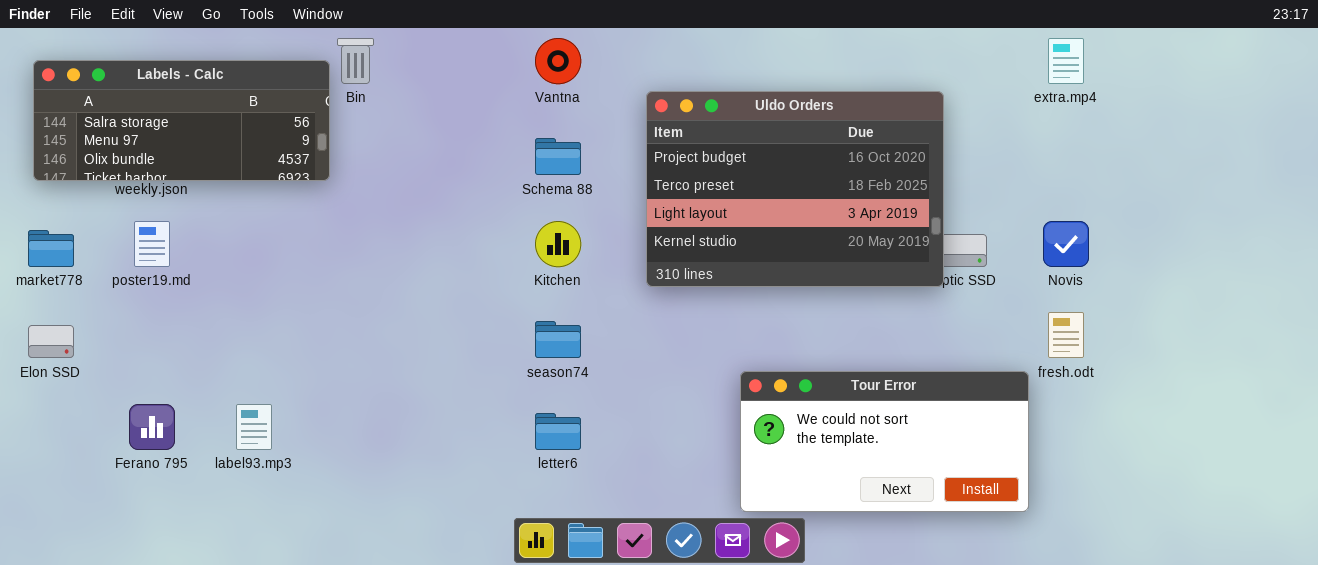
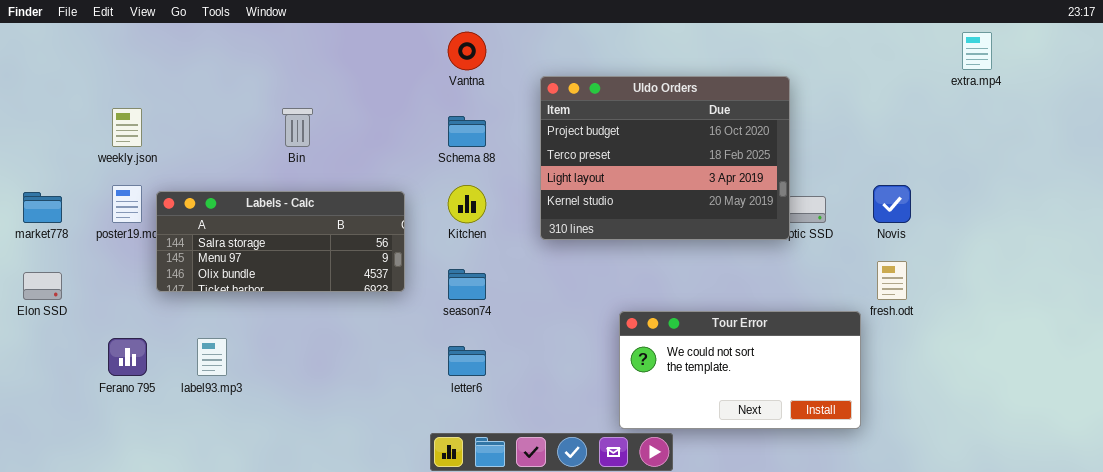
Bin: [337,38,374,84] -> [282,108,313,147], moved
extra.mp4: [1048,38,1084,84] -> [962,32,992,70], moved
Labels - Calc: [33,60,330,181] -> [156,191,405,292], moved

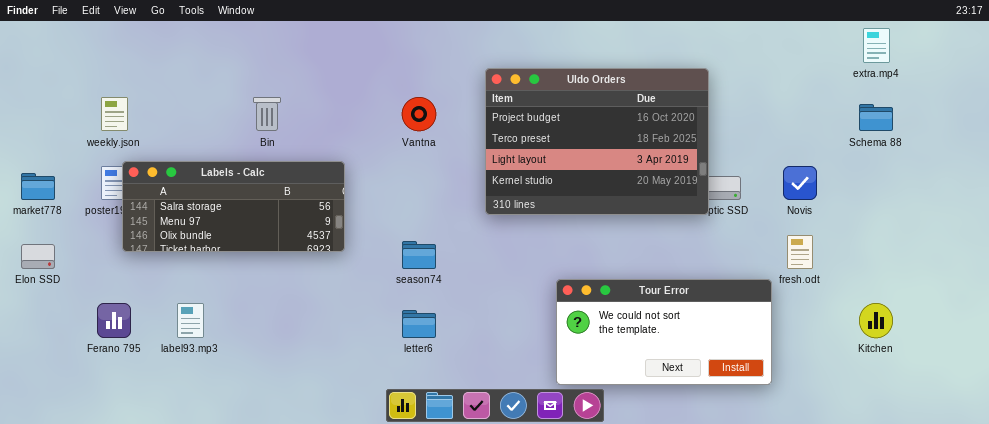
Vantna: [448,32,486,70] -> [402,97,436,131], moved
Schema 88: [448,116,486,147] -> [859,104,893,131], moved
Kitchen: [448,185,486,223] -> [859,303,893,338], moved
Labels - Calc: [156,191,405,292] -> [122,161,345,252], moved

